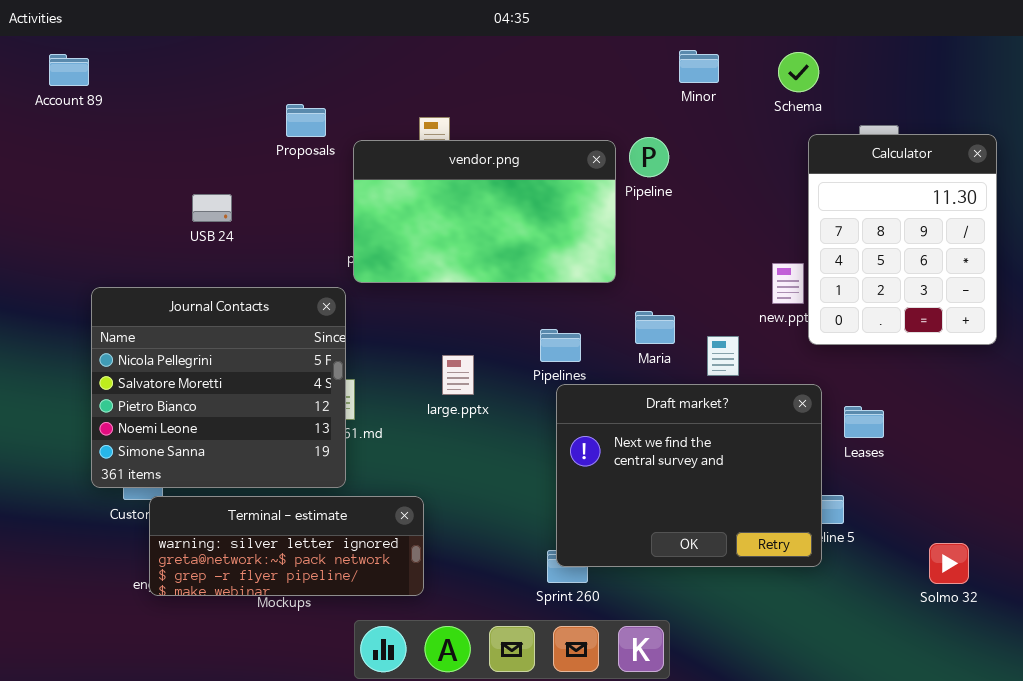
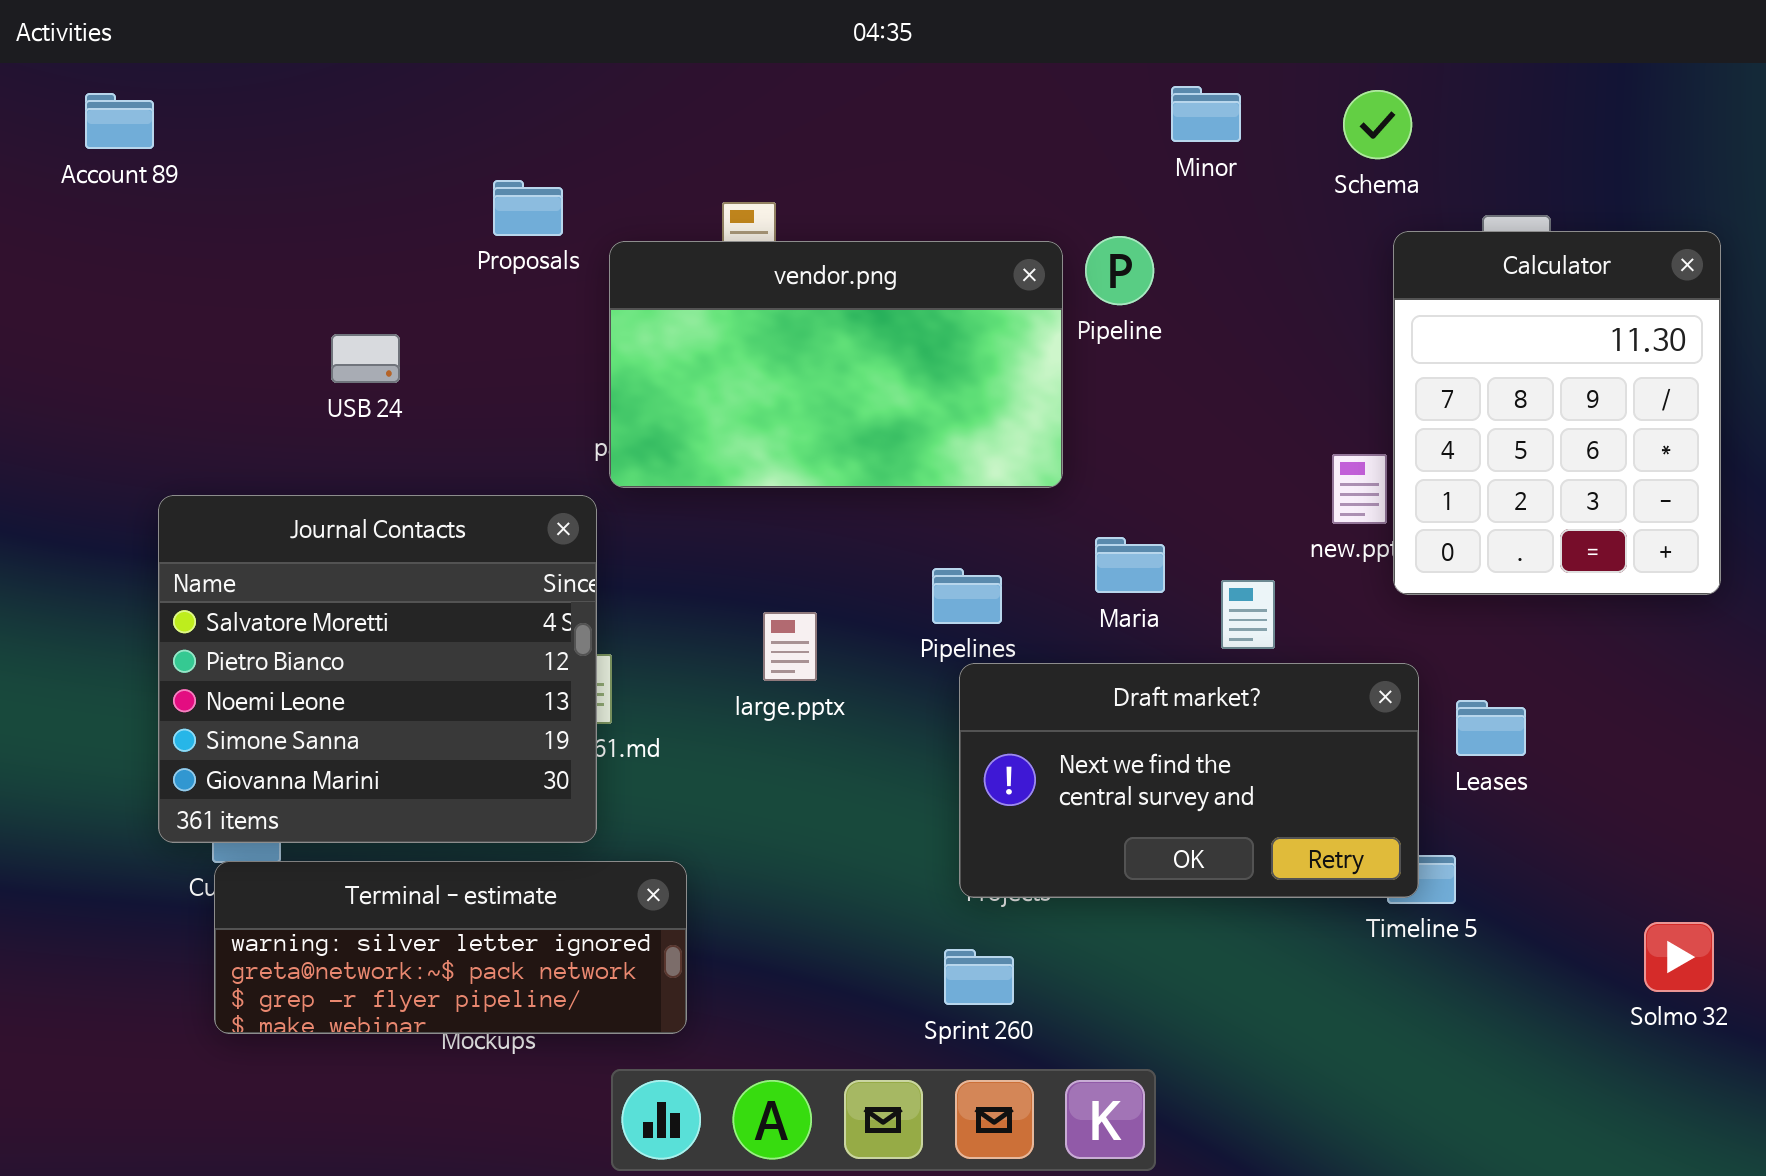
Journal Contacts: [91,287,346,488] -> [158,495,597,843], scrolled down 1 row
Draft market?: [556,384,822,567] -> [959,663,1419,898], resized
Terminal - estimate: [149,496,424,596] -> [214,861,687,1034], moved
Solmo 32: [929,543,969,584] -> [1644,922,1714,992], moved

